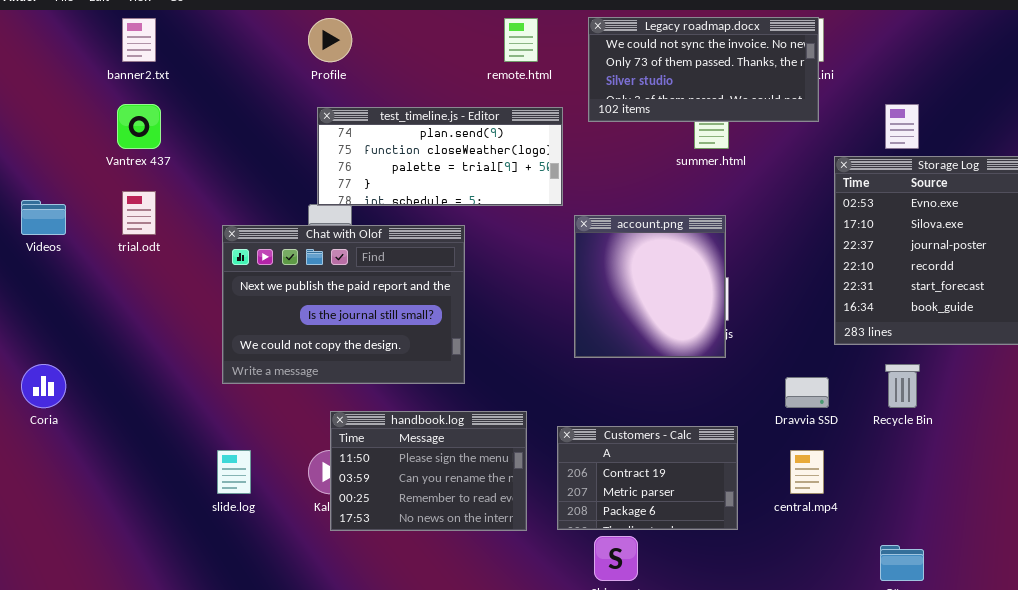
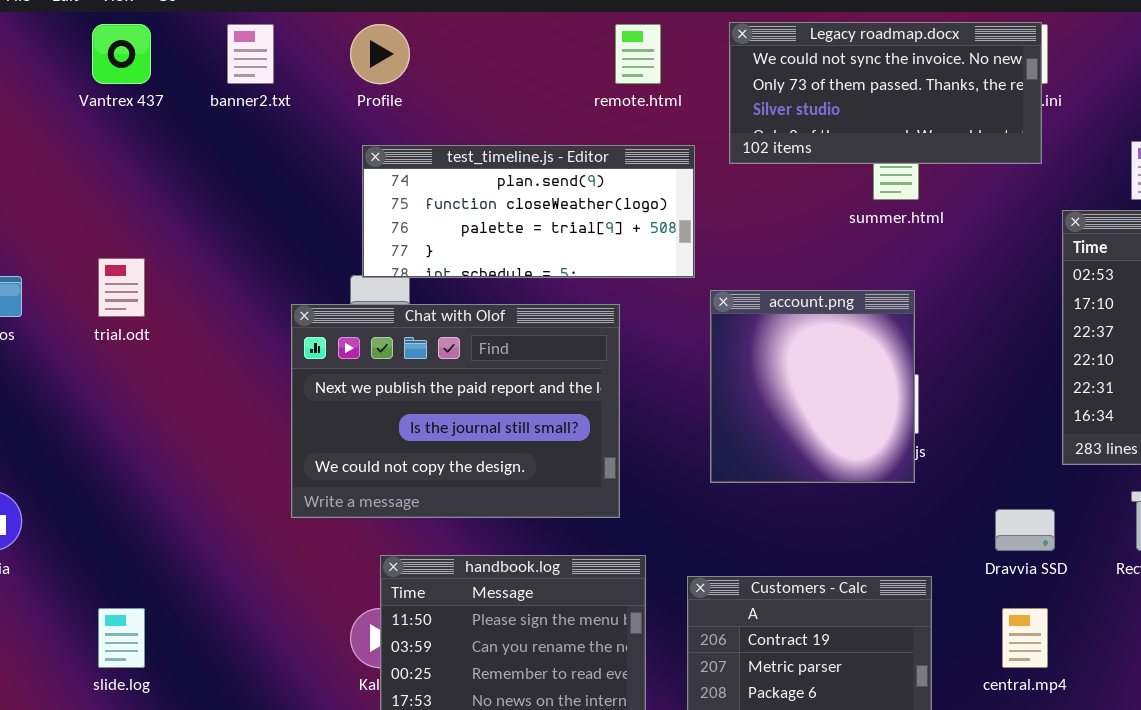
banner2.txt: [122,18,156,62] -> [227,24,274,84], moved
Vantrex 437: [117,104,161,149] -> [92,24,151,84], moved
Chat with Olof: [222,225,465,384] -> [291,304,620,518], moved
slide.log: [217,450,251,494] -> [98,608,145,668], moved

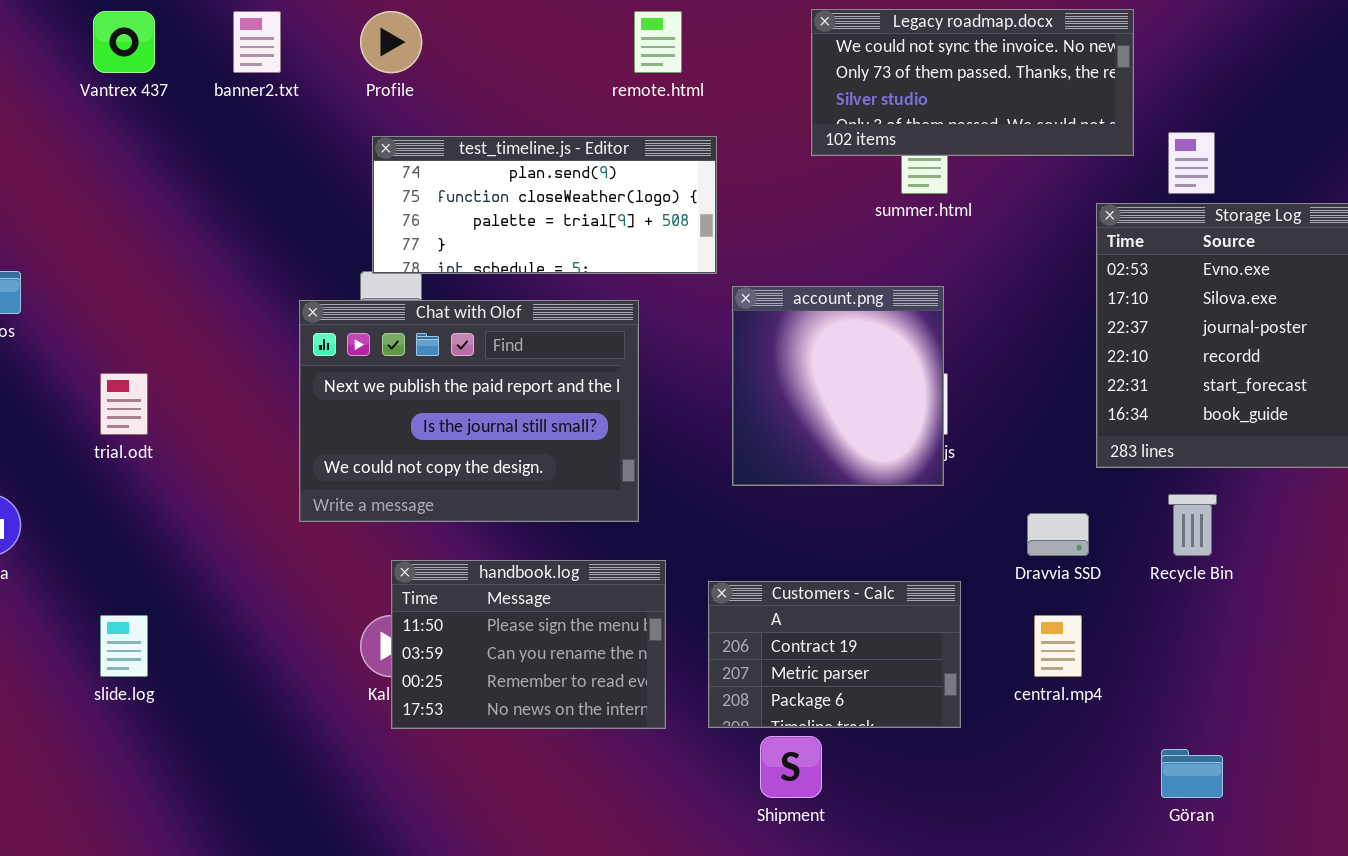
Legacy roadmap.docx: [729,22,1042,164] -> [811,9,1134,156], moved
trial.odt: [98,258,145,317] -> [100,373,148,435], moved

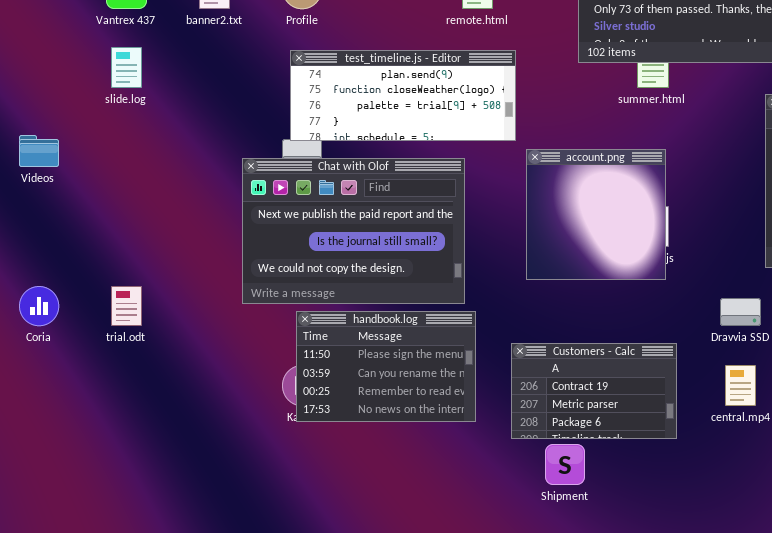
trial.odt: [100,373,148,435] -> [111,286,142,326], moved
handbook.log: [391,560,666,729] -> [296,311,476,422], moved
slide.log: [100,615,148,677] -> [111,47,142,88], moved

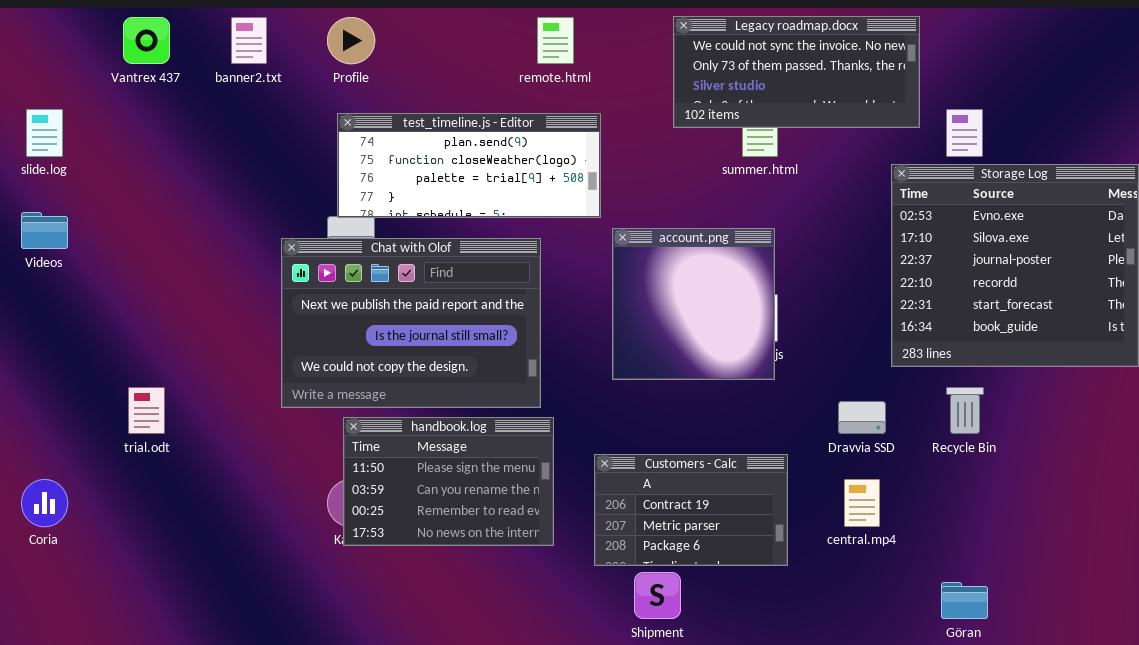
slide.log: [111,47,142,88] -> [26,109,63,157], moved
Coria: [19,286,59,326] -> [21,479,68,527], moved

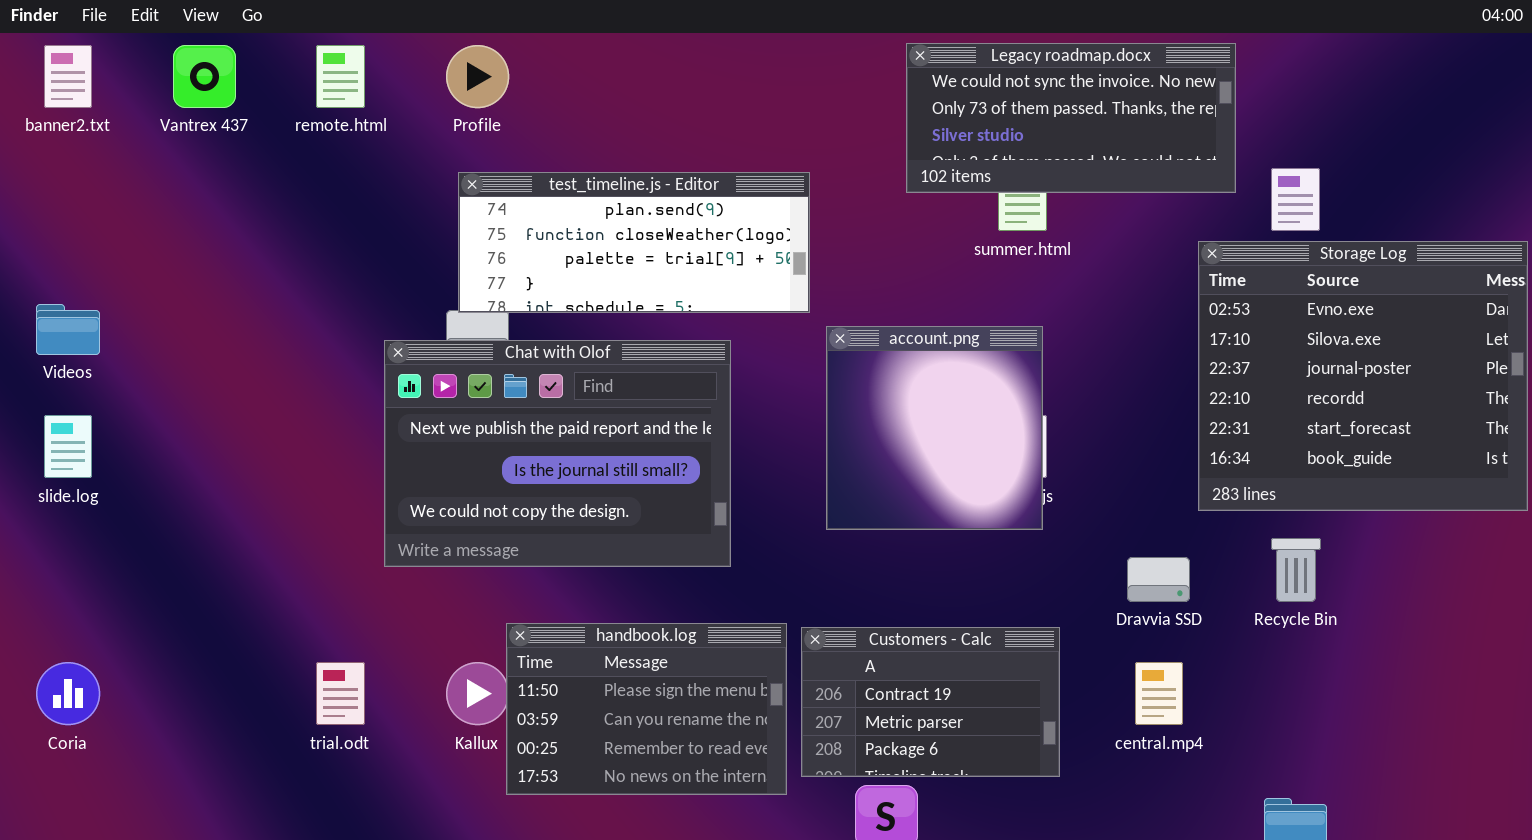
banner2.txt: [231,17,267,64] -> [44,45,92,108], moved
remote.html: [537,17,574,64] -> [316,45,365,108], moved
slide.log: [26,109,63,157] -> [44,415,92,478], moved
trial.odt: [128,387,165,434] -> [316,662,365,725], moved
handbook.log: [343,417,554,546] -> [506,623,787,795], moved

